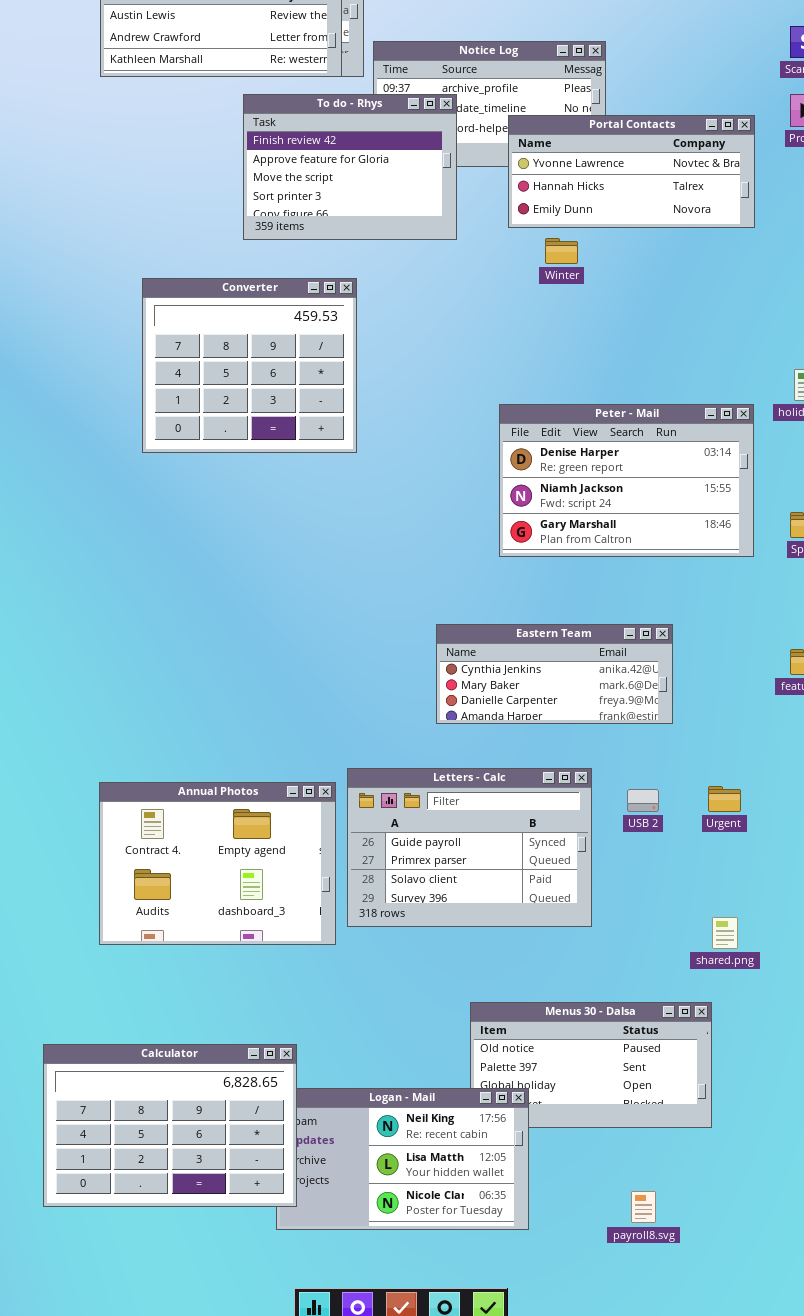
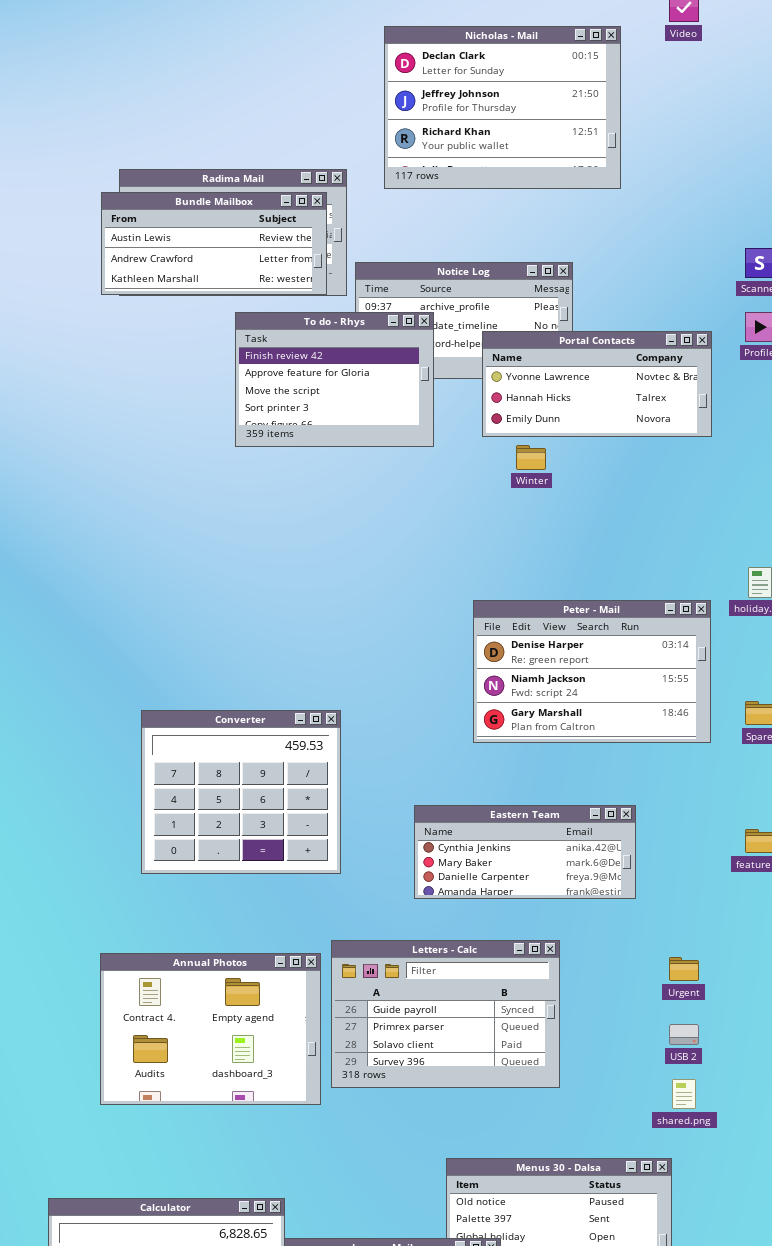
Converter: [142,278,357,453] -> [141,710,341,874], moved
USB 2: [627,789,659,812] -> [669,1024,699,1045], moved

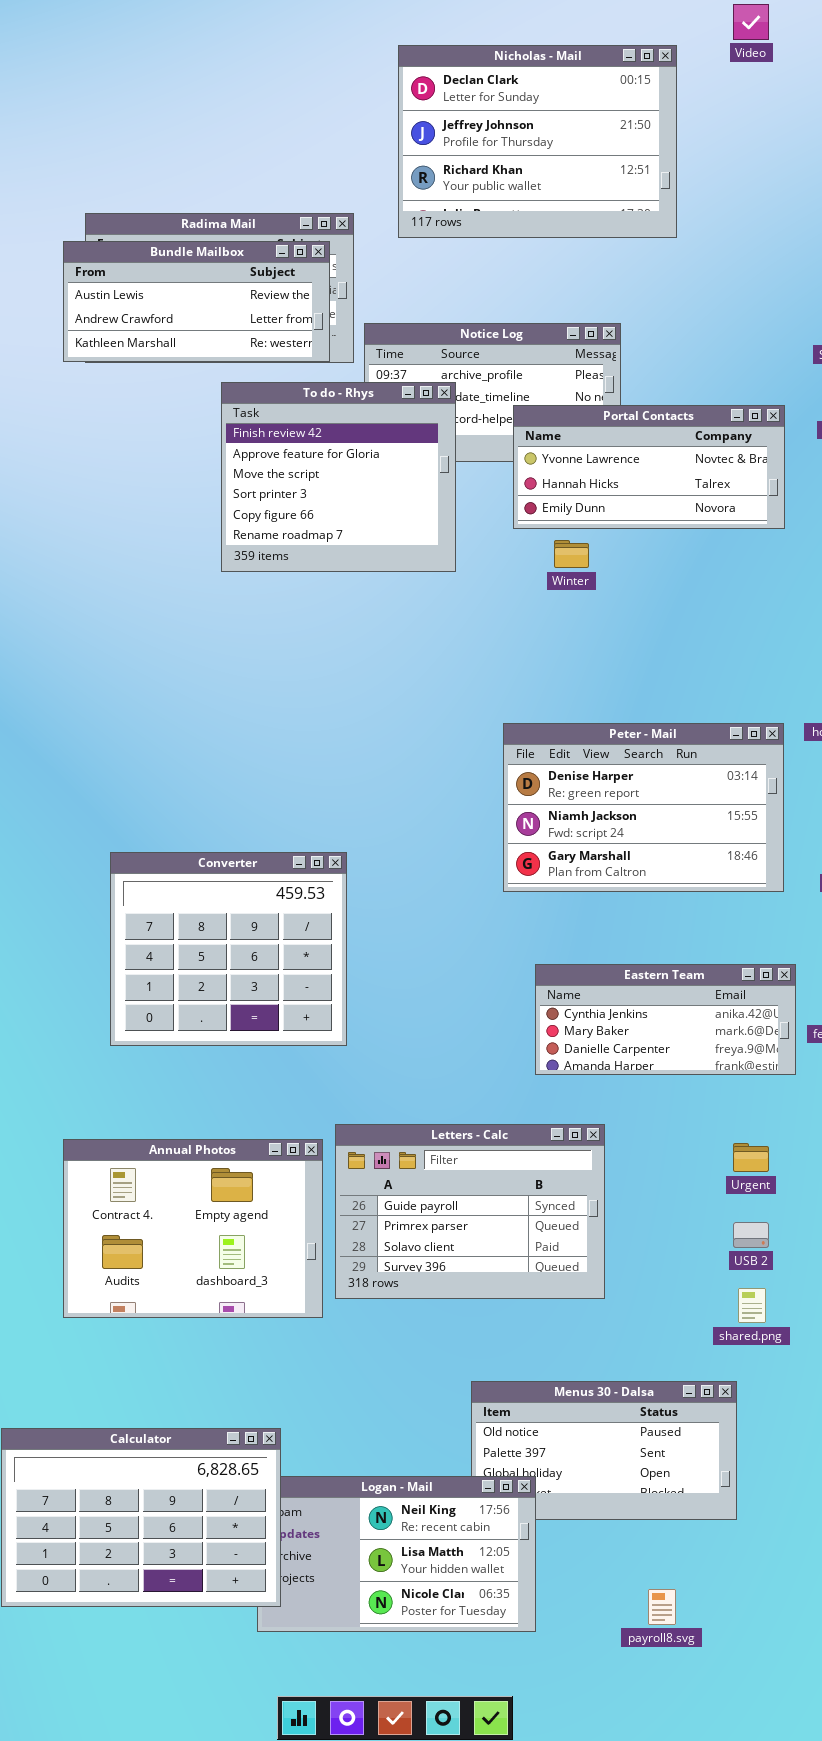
To do - Rhys: [235,312,434,447] -> [221,382,456,572], resized
Eastern Team: [414,805,636,899] -> [535,964,796,1075], moved

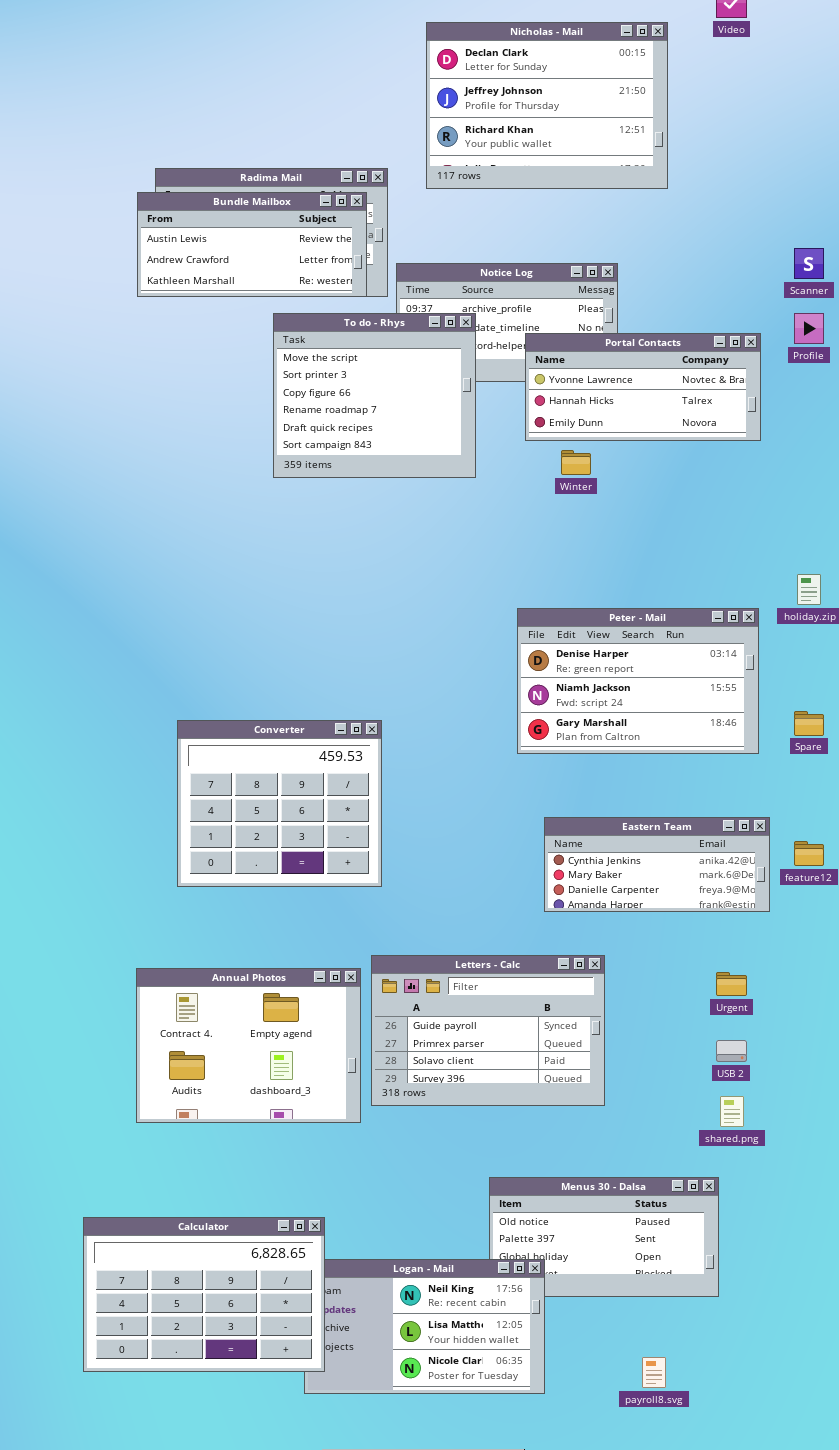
To do - Rhys: [221,382,456,572] -> [273,313,476,478], scrolled down 2 rows

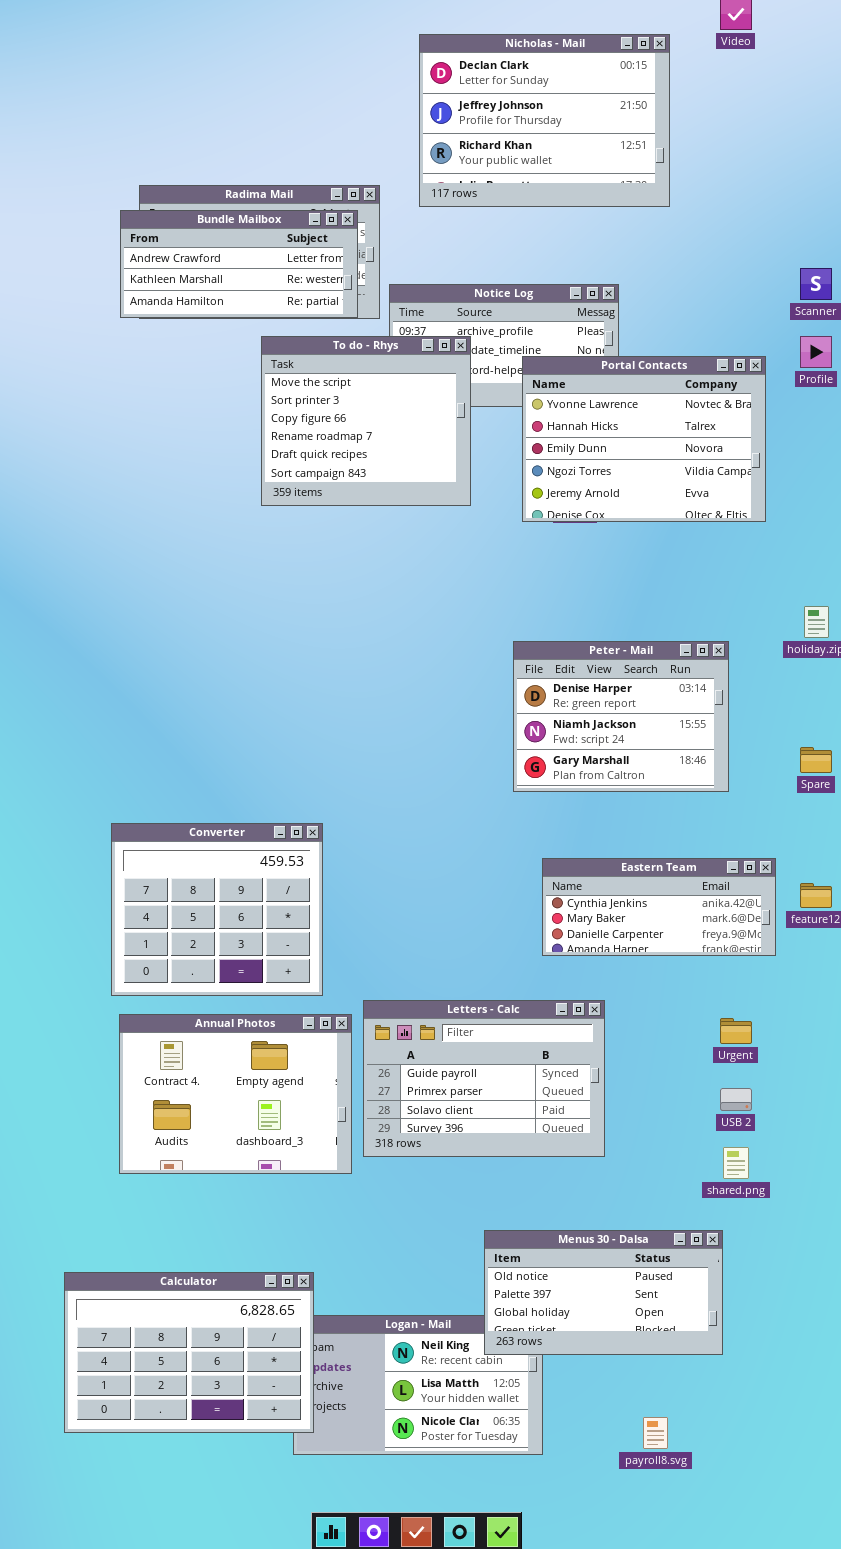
Bundle Mailbox: [137,192,367,297] -> [120,210,358,318], scrolled down 1 row
Portal Contacts: [525,333,761,441] -> [522,356,766,522], resized
Peter - Mail: [517,608,759,754] -> [513,641,729,792], resized
Converter: [177,720,382,887] -> [111,823,323,996], moved
Menus 30 - Dalsa: [489,1177,719,1297] -> [484,1230,723,1355], raised

